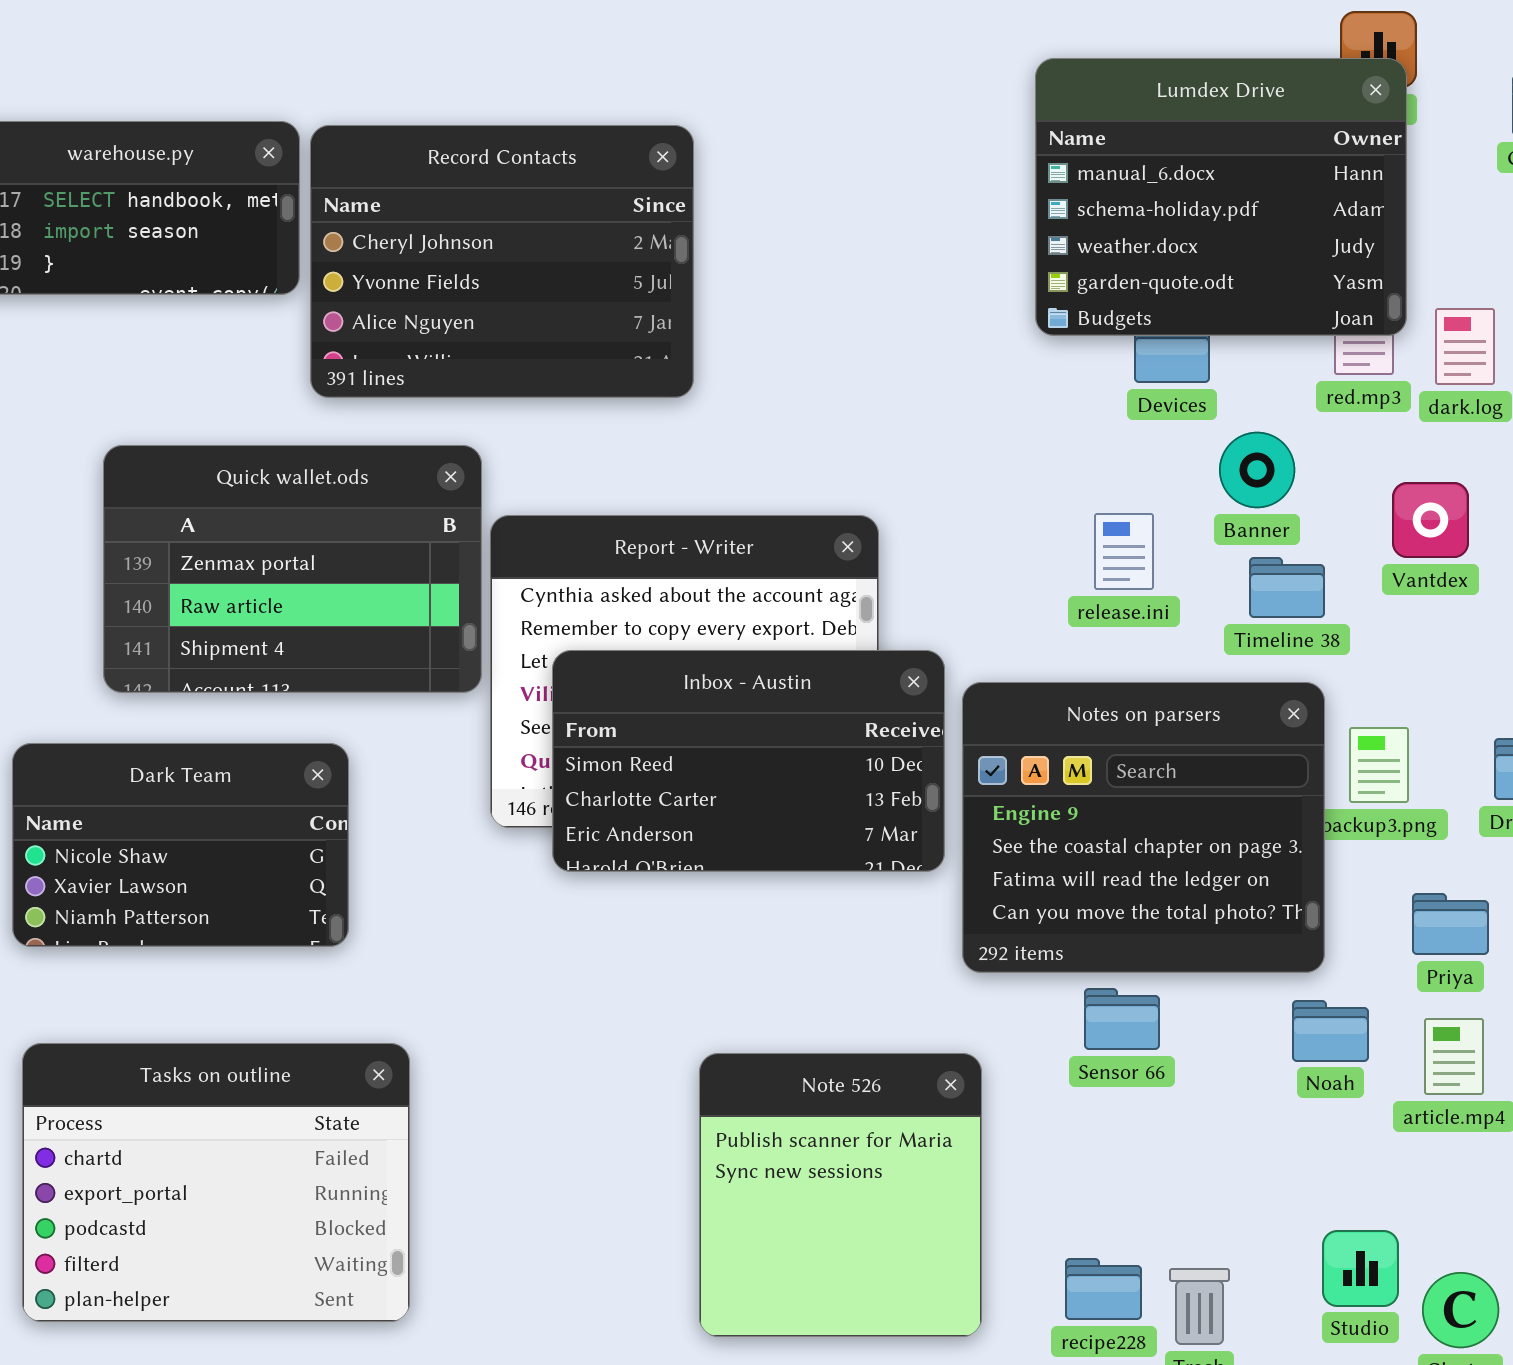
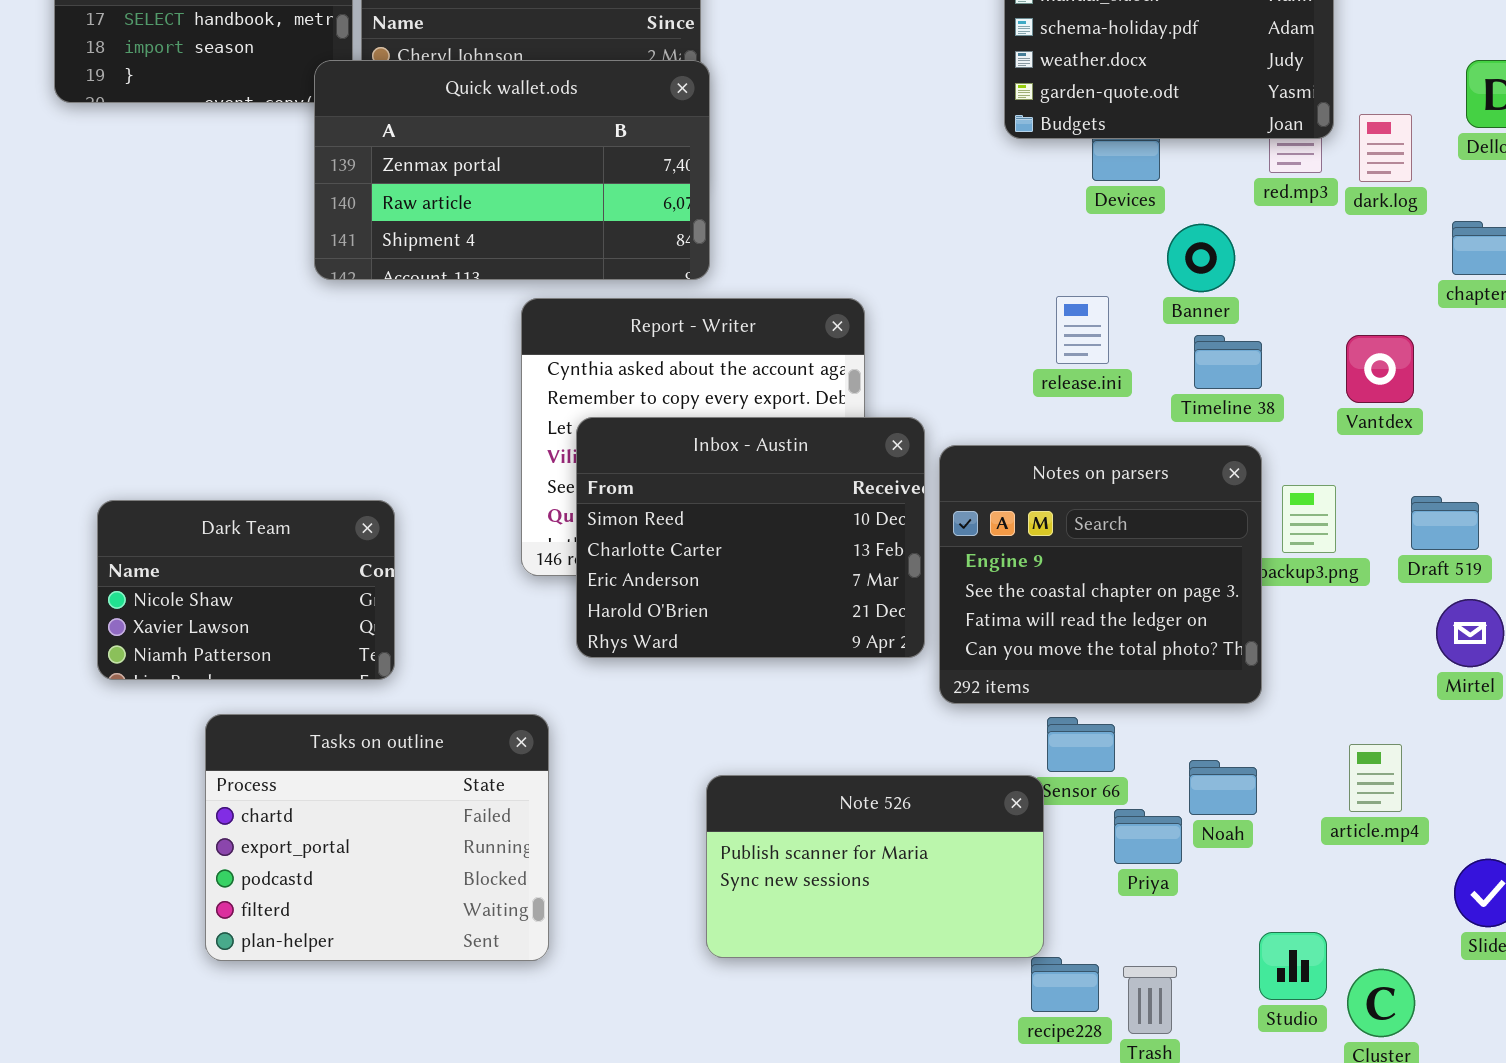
Quick wallet.ods: [103,445,482,693] -> [314,60,710,280], moved, resized
Vantdex: [1392,482,1469,558] -> [1346,335,1414,403], moved
Inbox - Austin: [552,650,945,872] -> [576,417,925,658], resized
Priya: [1412,893,1489,955] -> [1114,809,1182,864], moved
Noah: [1292,1000,1369,1062] -> [1189,760,1257,815], moved
Tasks on outline: [22,1043,410,1322] -> [205,714,549,961], moved
Note 526: [699,1053,982,1337] -> [706,775,1044,958], resized

